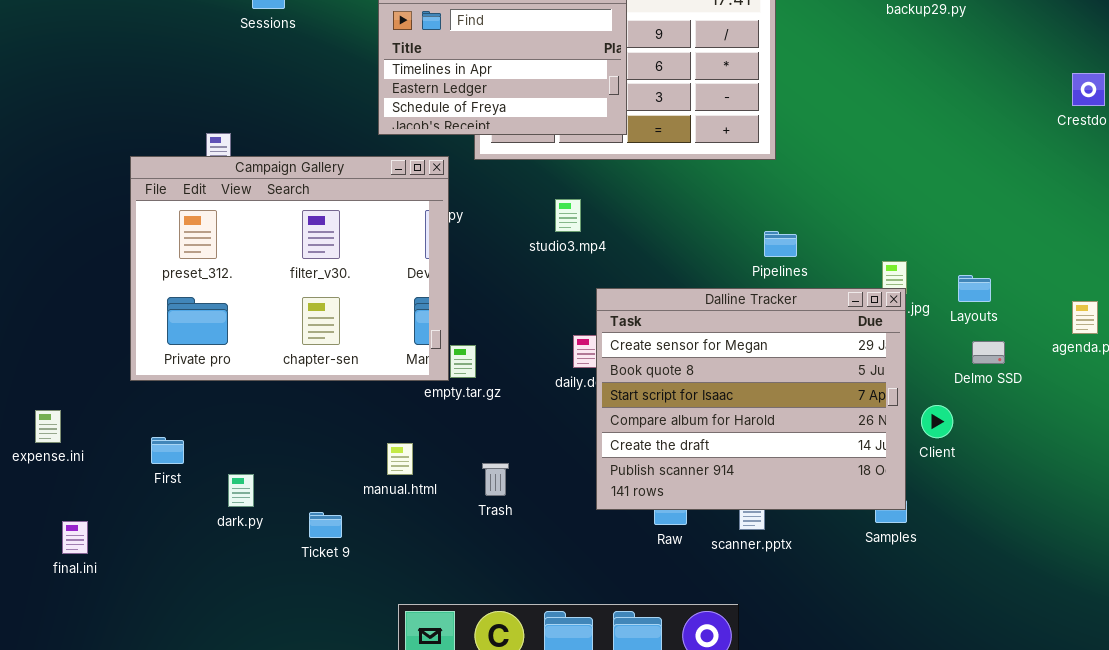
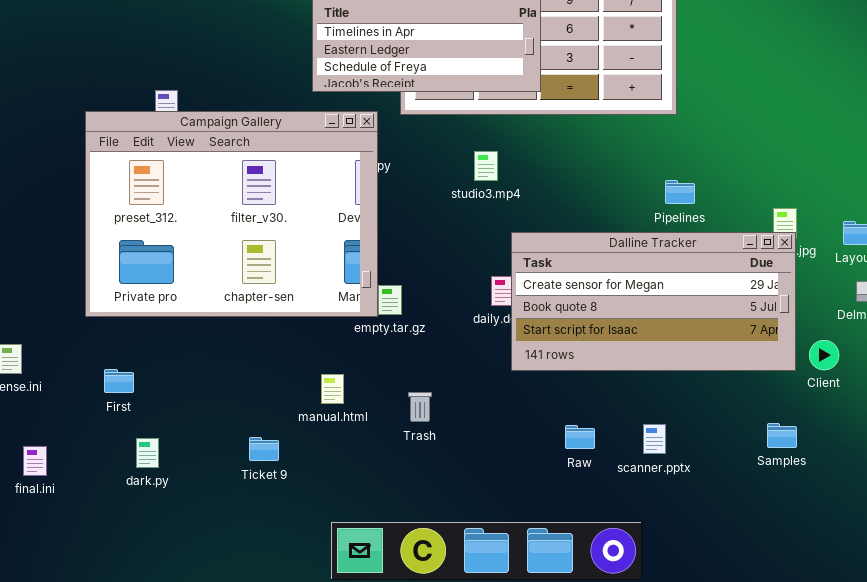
Dalline Tracker: [596,288,906,510] -> [511,232,796,371], resized
dark.py: [228,474,254,507] -> [136,438,159,468], moved

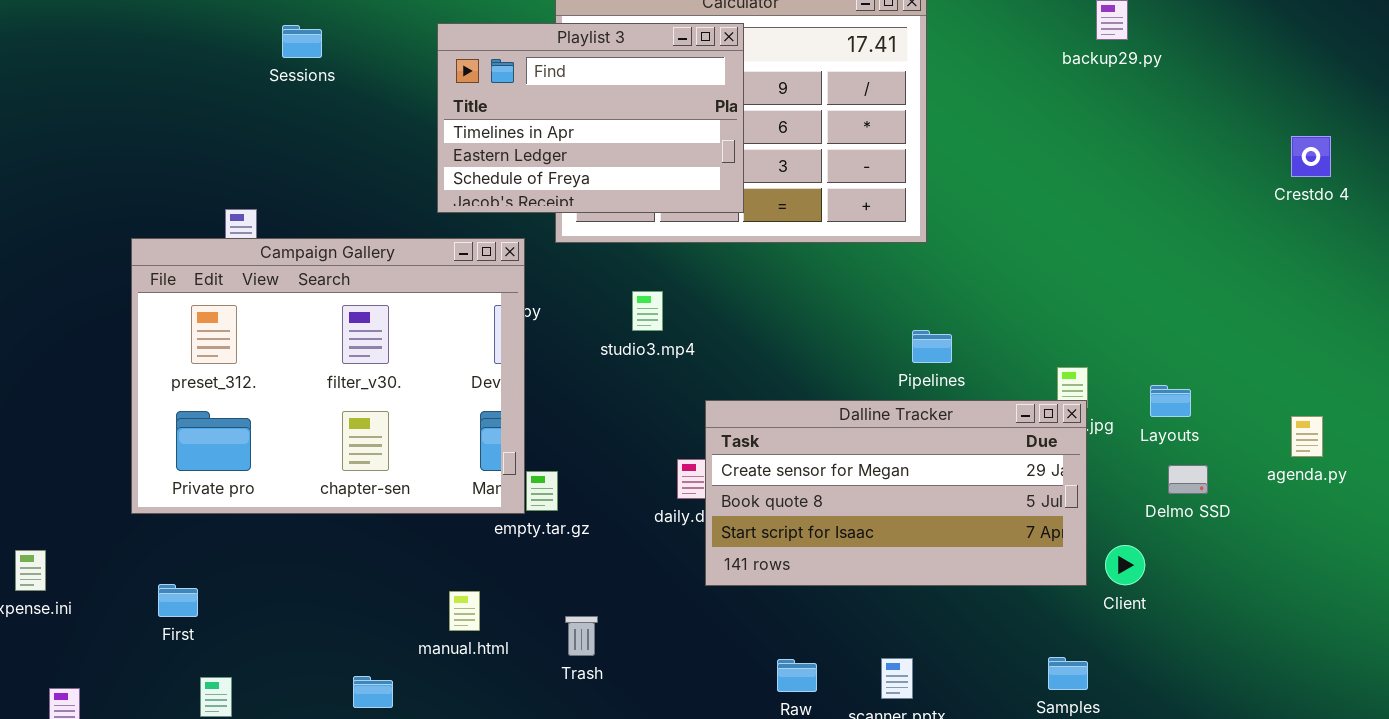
studio3.mp4: [474,151,498,181] -> [632,291,663,331], moved

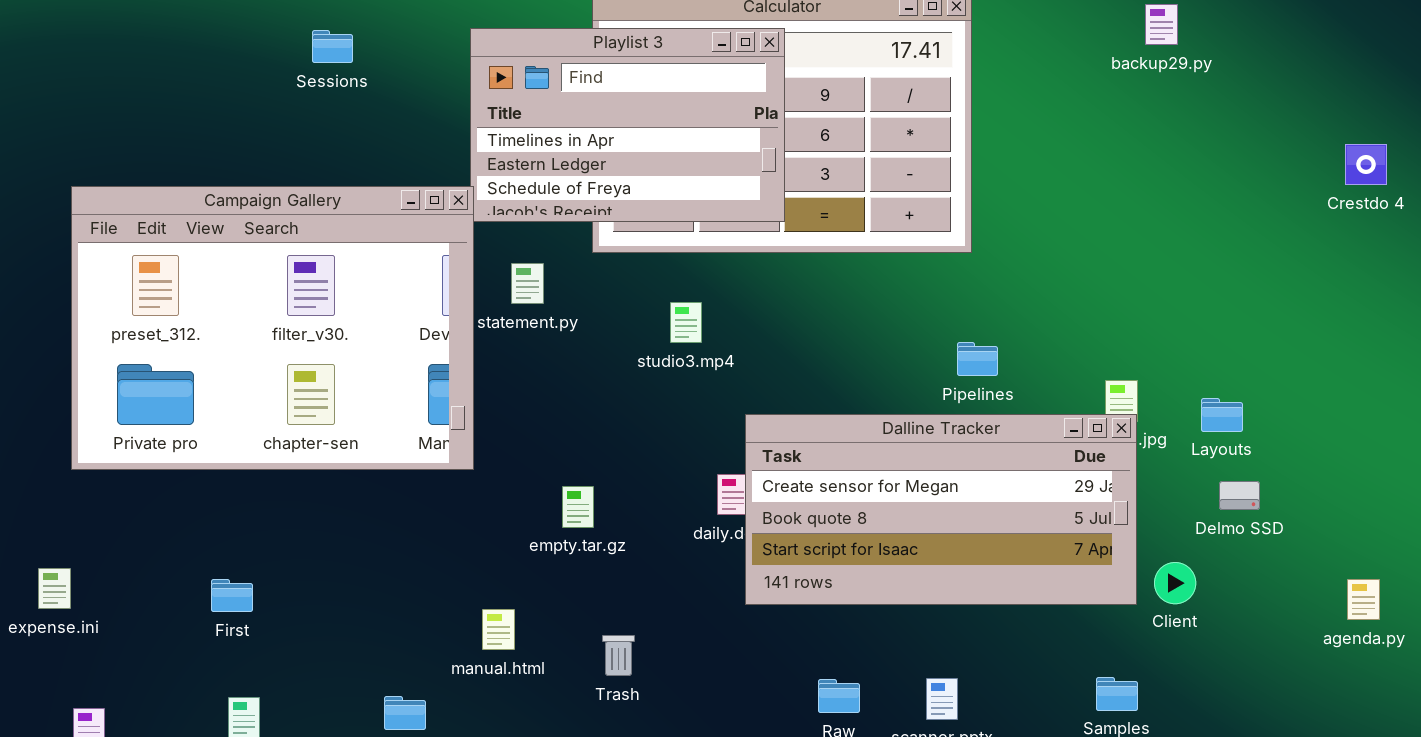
Campaign Gallery: [131,238,525,514] -> [71,186,474,470], moved
agenda.py: [1291,416,1323,457] -> [1347,579,1380,620], moved
First: [158,584,198,617] -> [211,579,253,612], moved

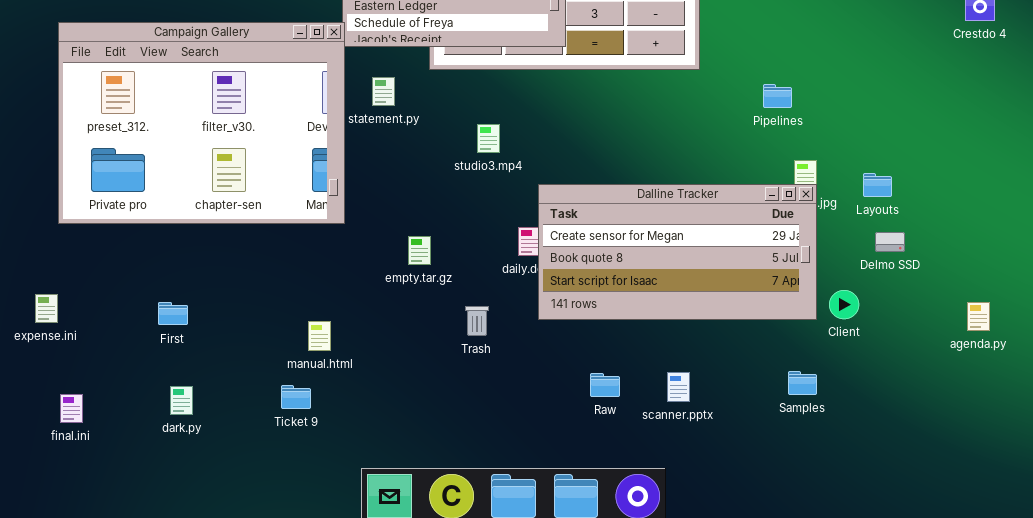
studio3.mp4: [670,302,702,343] -> [477,124,500,153], moved
Pipelines: [957,342,998,376] -> [763,84,792,108], moved
manual.html: [482,609,515,650] -> [308,321,331,351], moved
Trash: [602,635,635,676] -> [465,306,489,336], moved

